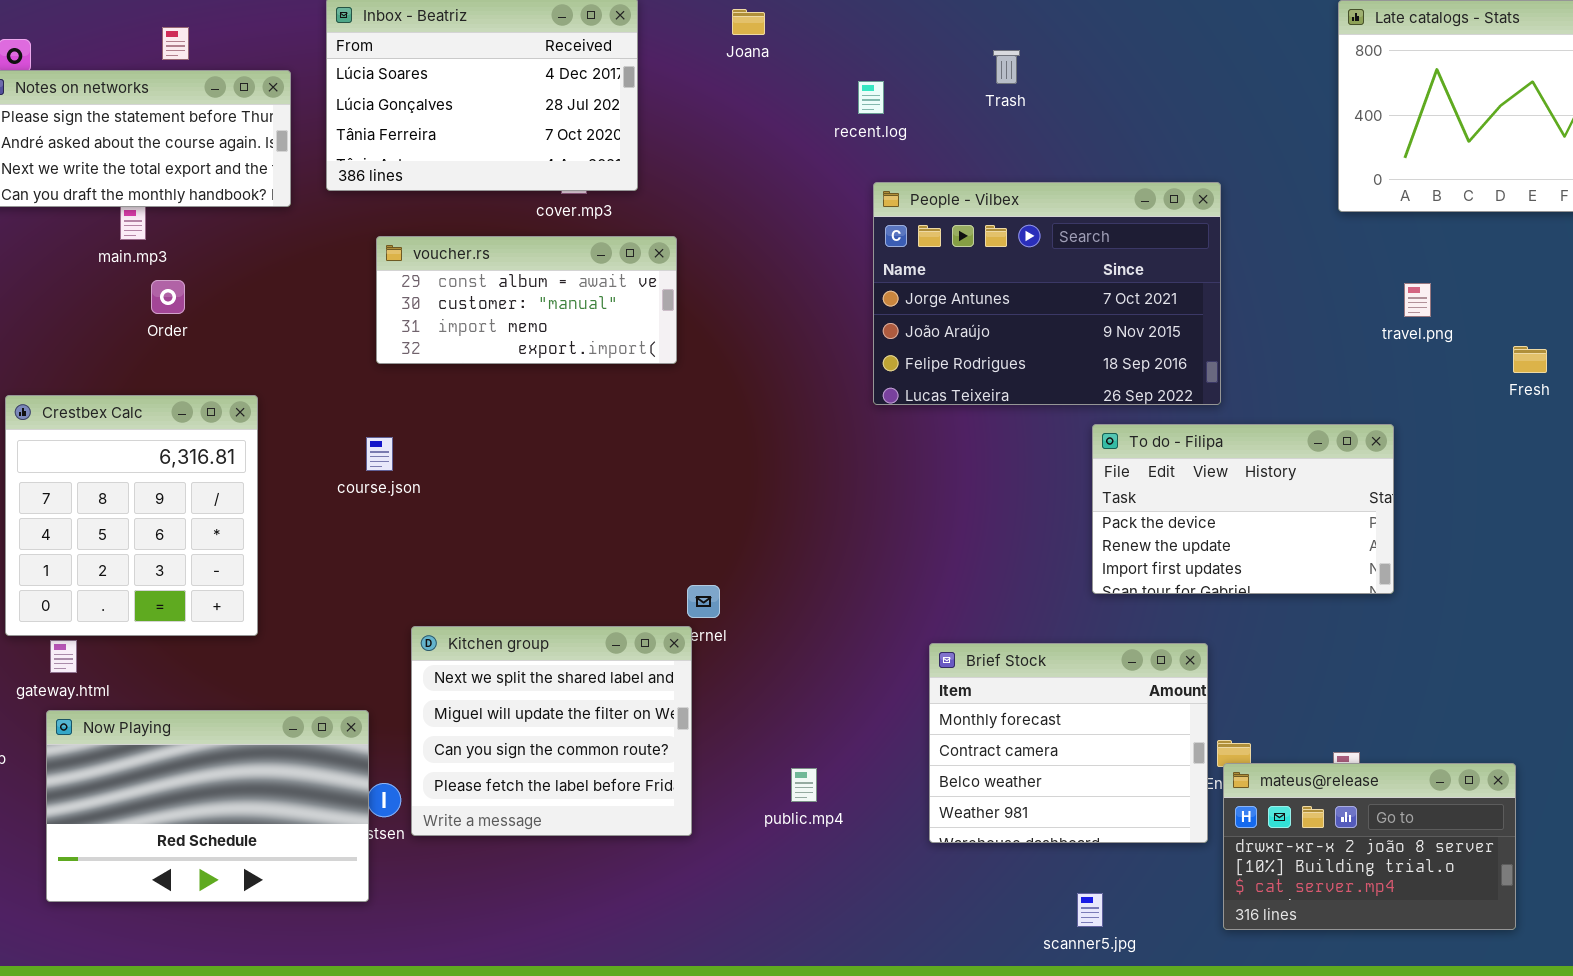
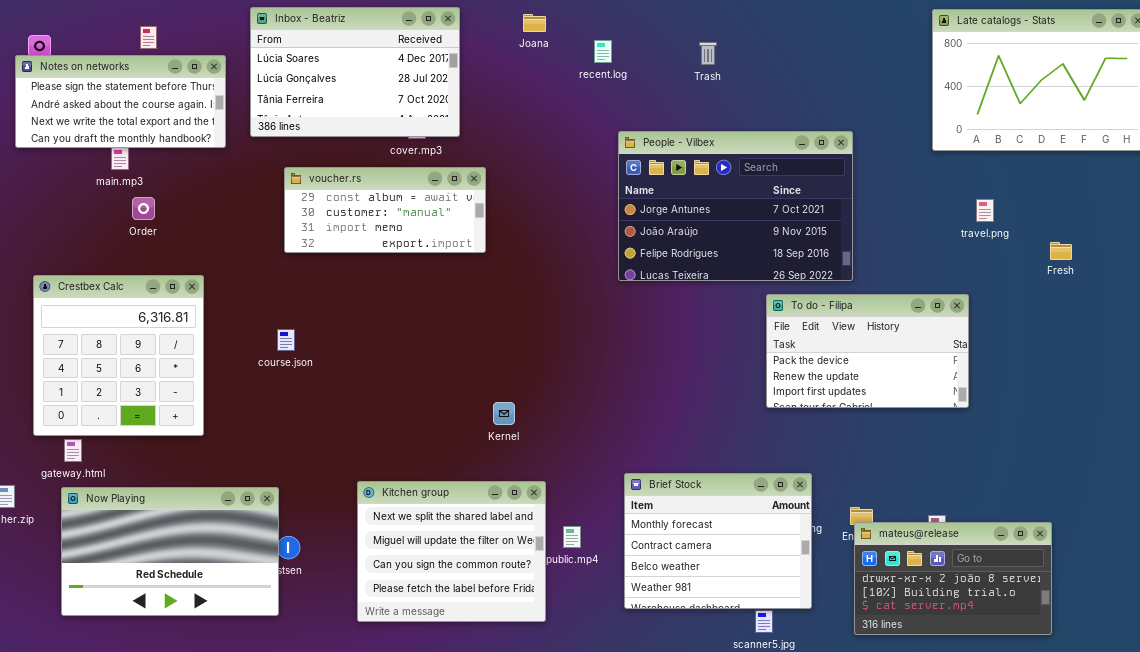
recent.log: [858,81,884,114] -> [594,40,612,63], moved
course.json: [366,437,393,471] -> [277,329,295,351], moved
Kitchen group: [411,626,692,836] -> [357,481,546,622], moved
Brief Stock: [929,643,1208,843] -> [624,473,812,609], moved

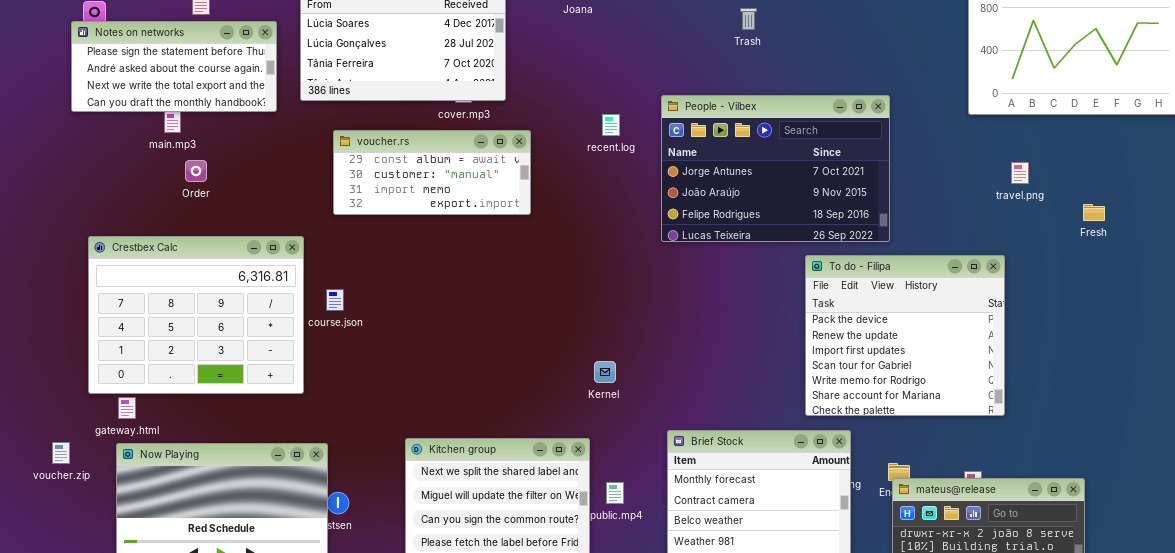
recent.log: [594,40,612,63] -> [602,114,620,136], moved
Crestbex Calc: [33,275,204,436] -> [88,236,304,394], resized
To do - Filipa: [766,294,969,408] -> [805,255,1005,416], resized
Kernel: [493,402,515,425] -> [594,361,616,383], moved

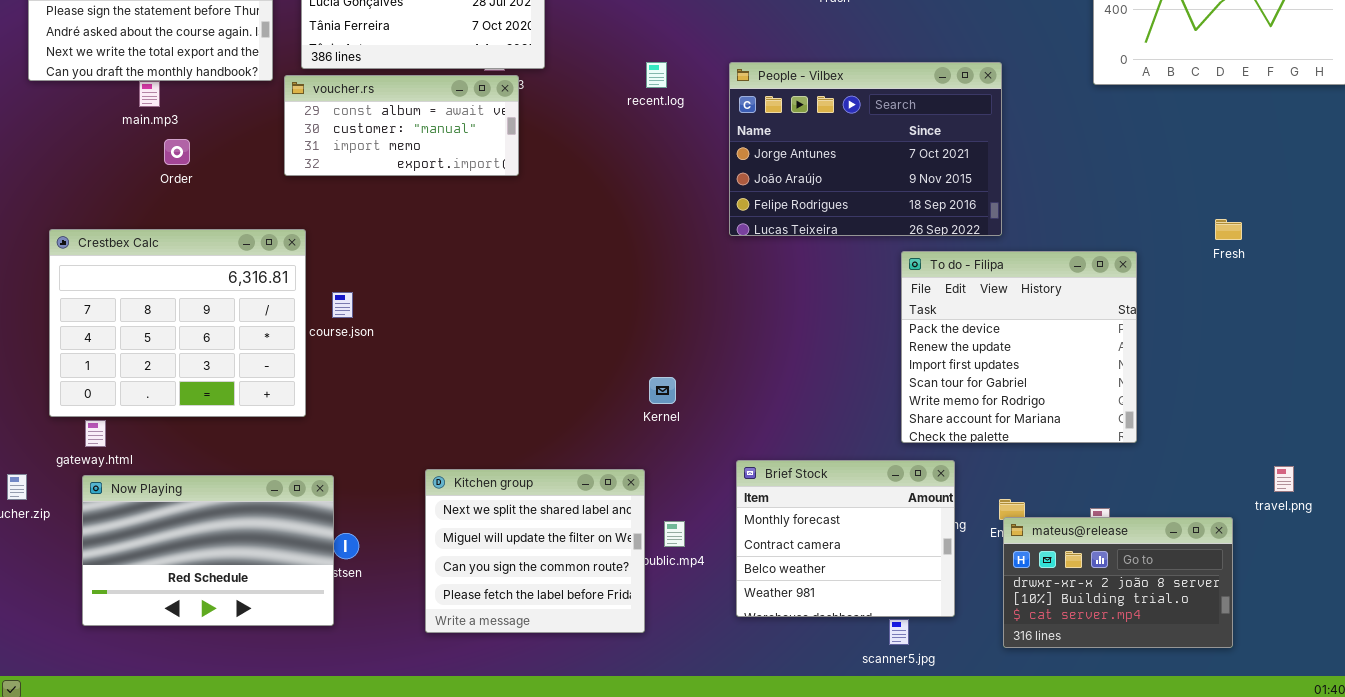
recent.log: [602,114,620,136] -> [646,62,667,88], moved
voucher.rs: [333,130,531,215] -> [284,75,519,176], moved
travel.png: [1011,162,1029,184] -> [1274,466,1294,492], moved
Fresh: [1083,204,1105,221] -> [1215,219,1242,240], moved

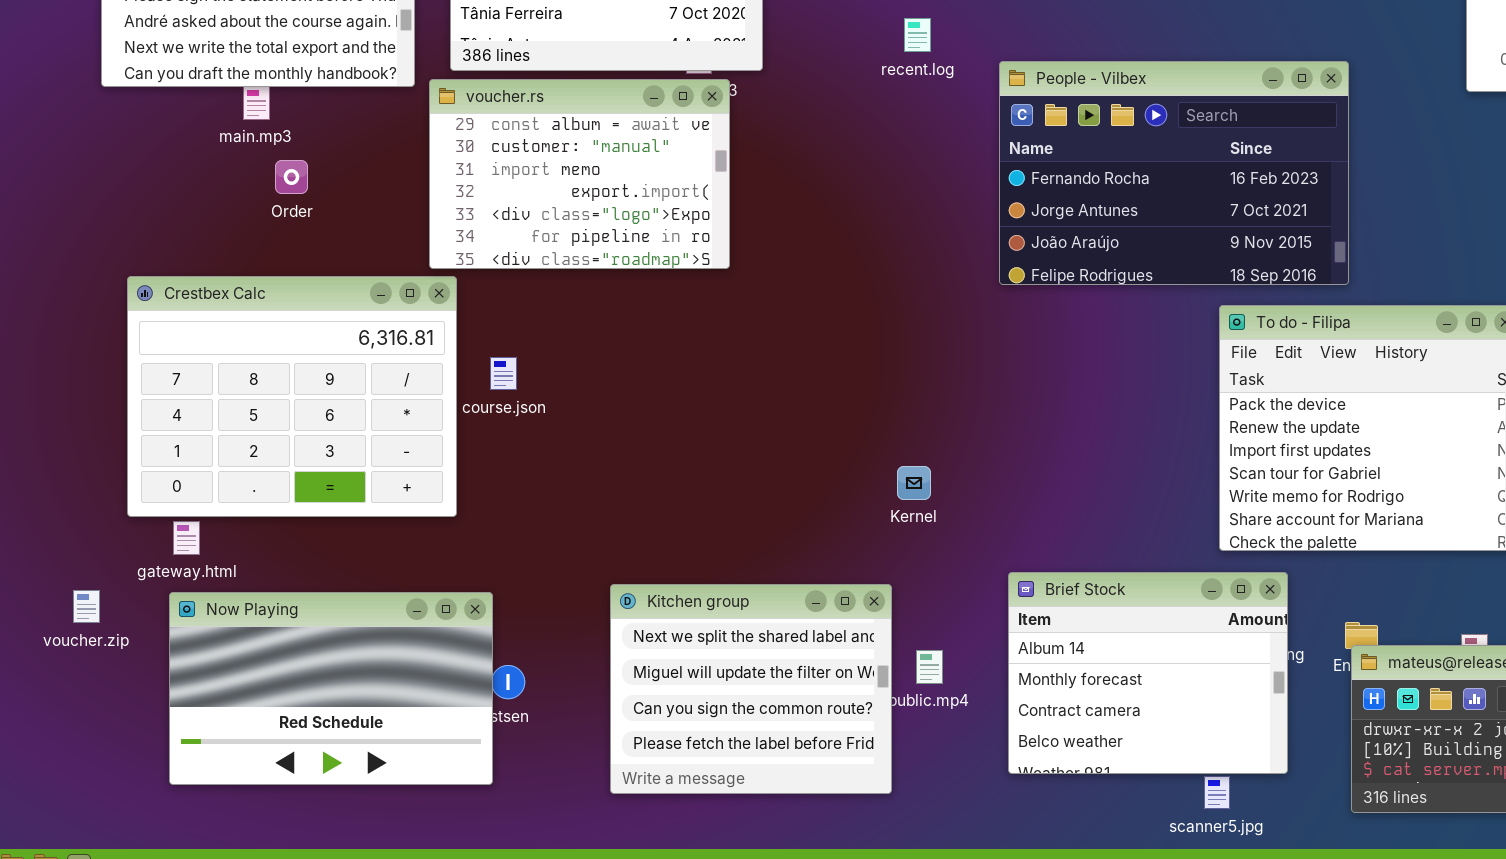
recent.log: [646,62,667,88] -> [904,18,931,52], moved
People - Vilbex: [729,62,1002,236] -> [999,61,1349,285], scrolled up 1 row
voucher.rs: [284,75,519,176] -> [429,79,730,269], resized
Brief Stock: [736,460,955,617] -> [1008,572,1288,774], scrolled up 1 row

